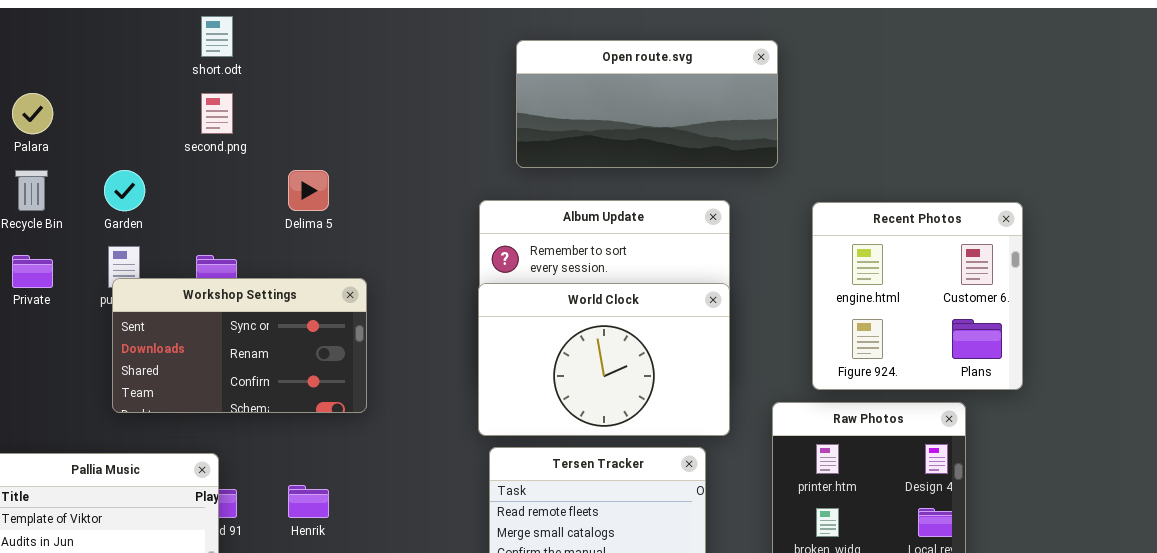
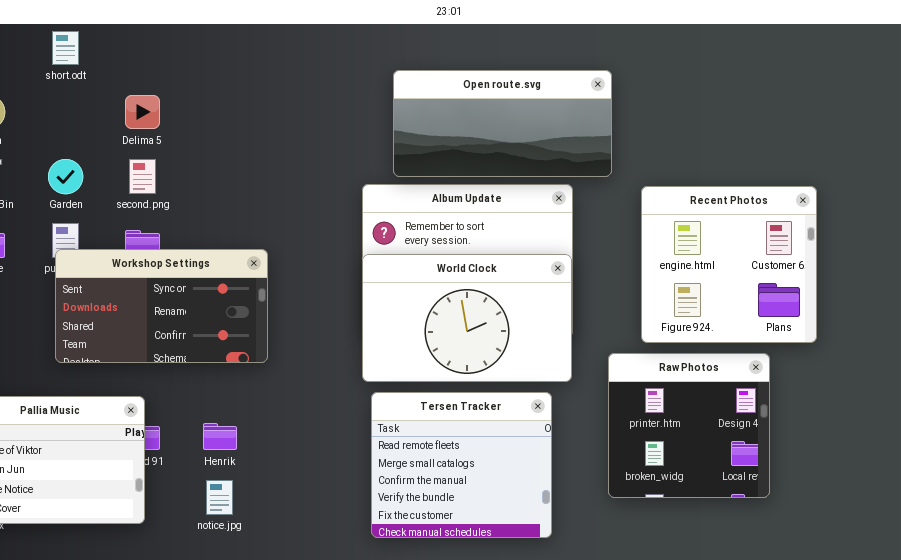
short.odt: [201,16,233,57] -> [52,31,79,65], moved
Open route.svg: [516,40,778,168] -> [393,70,612,177], moved
second.png: [201,93,233,134] -> [129,159,156,194], moved
Delima 5: [288,170,329,211] -> [125,95,160,129], moved

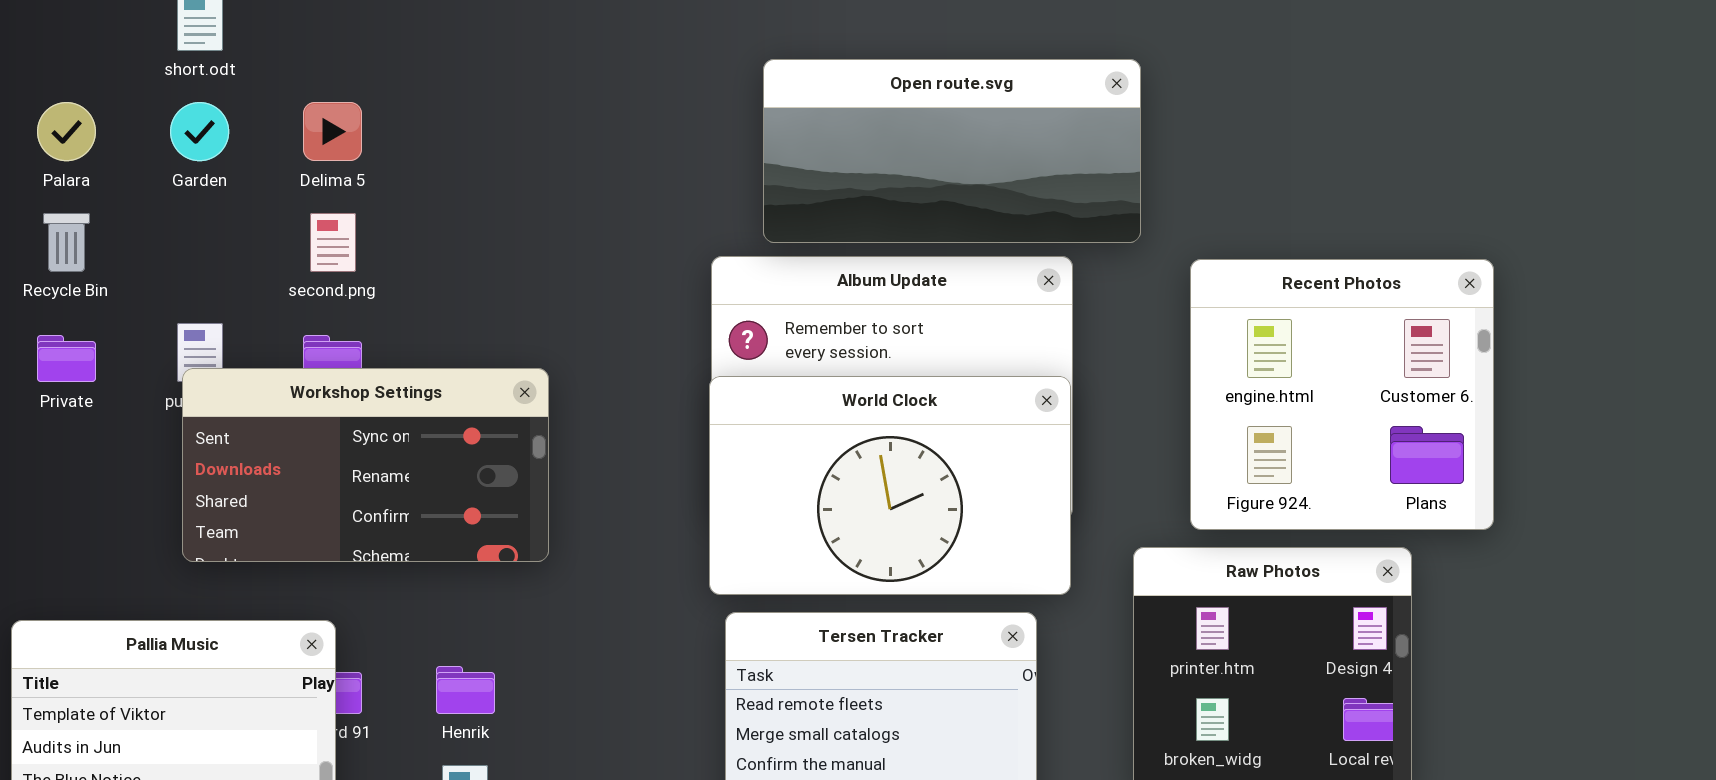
Garden: [48,159,83,194] -> [170,102,229,161], moved

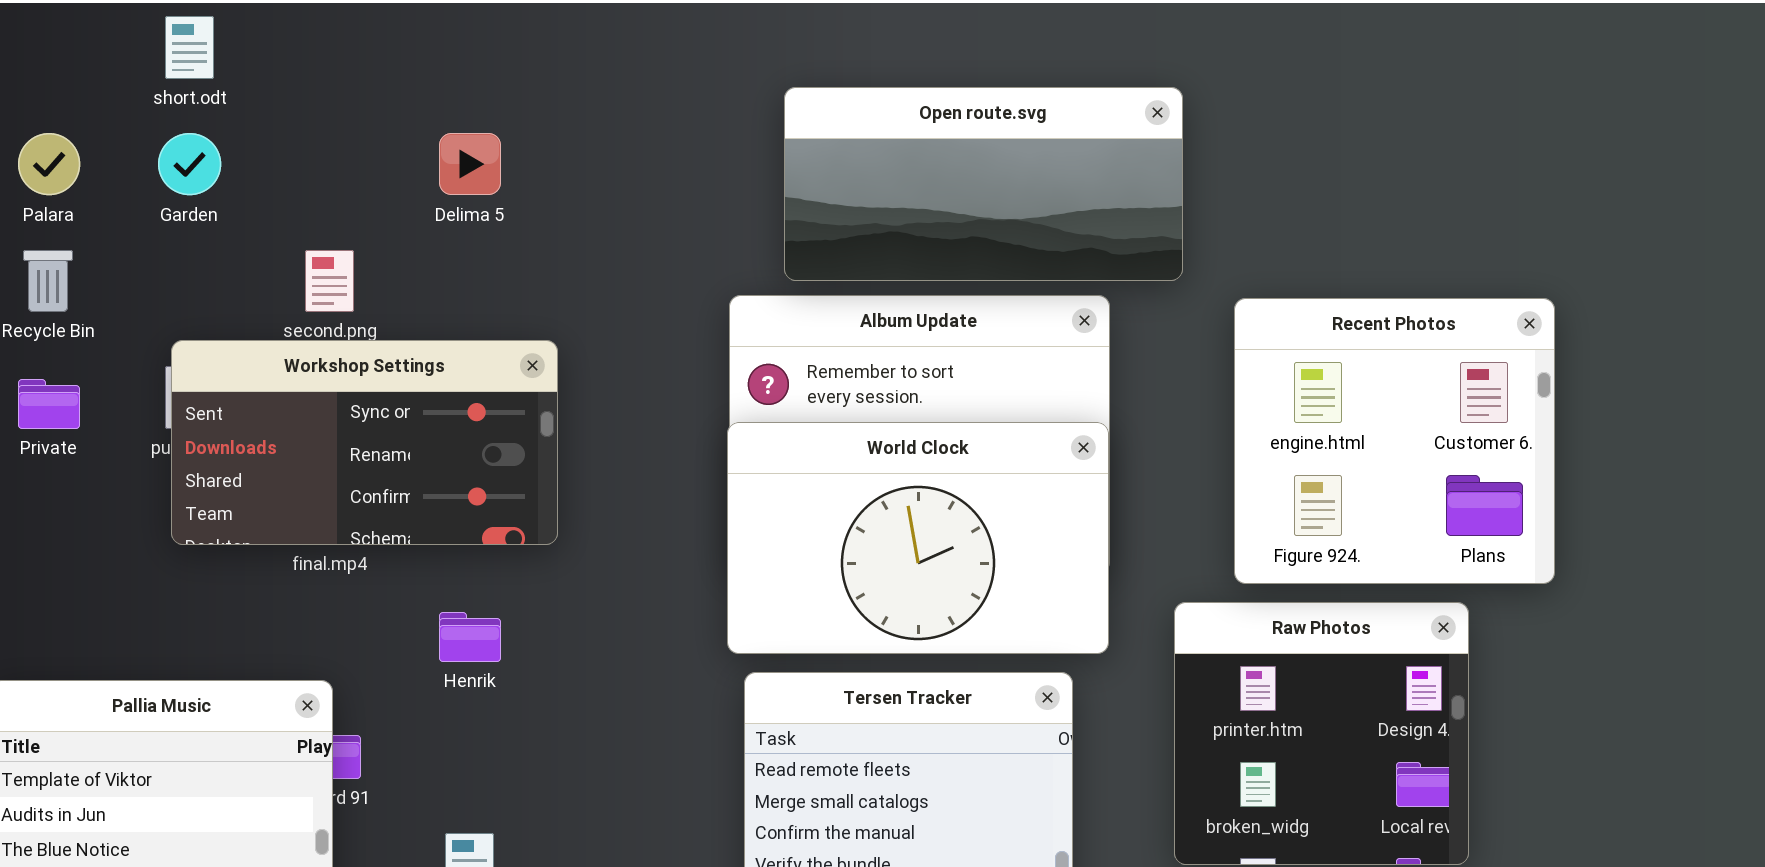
Delima 5: [303,102,362,161] -> [439,133,501,195], moved
Workshop Settings: [182,368,549,562] -> [171,340,558,545], moved
Henrik: [436,666,495,714] -> [439,612,501,662], moved

